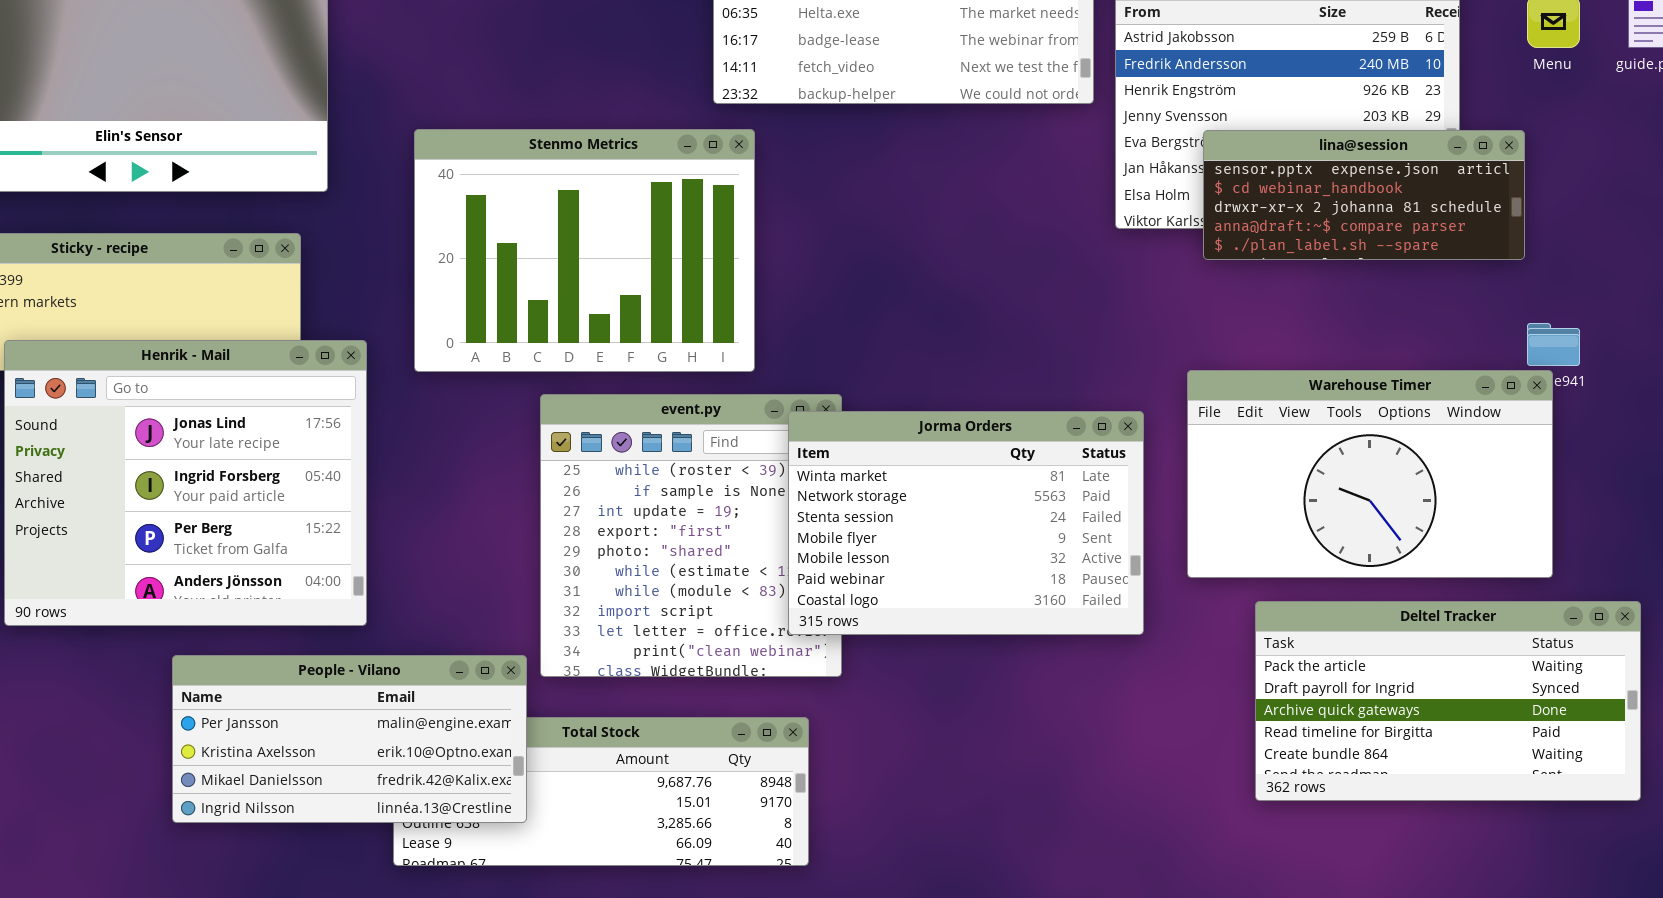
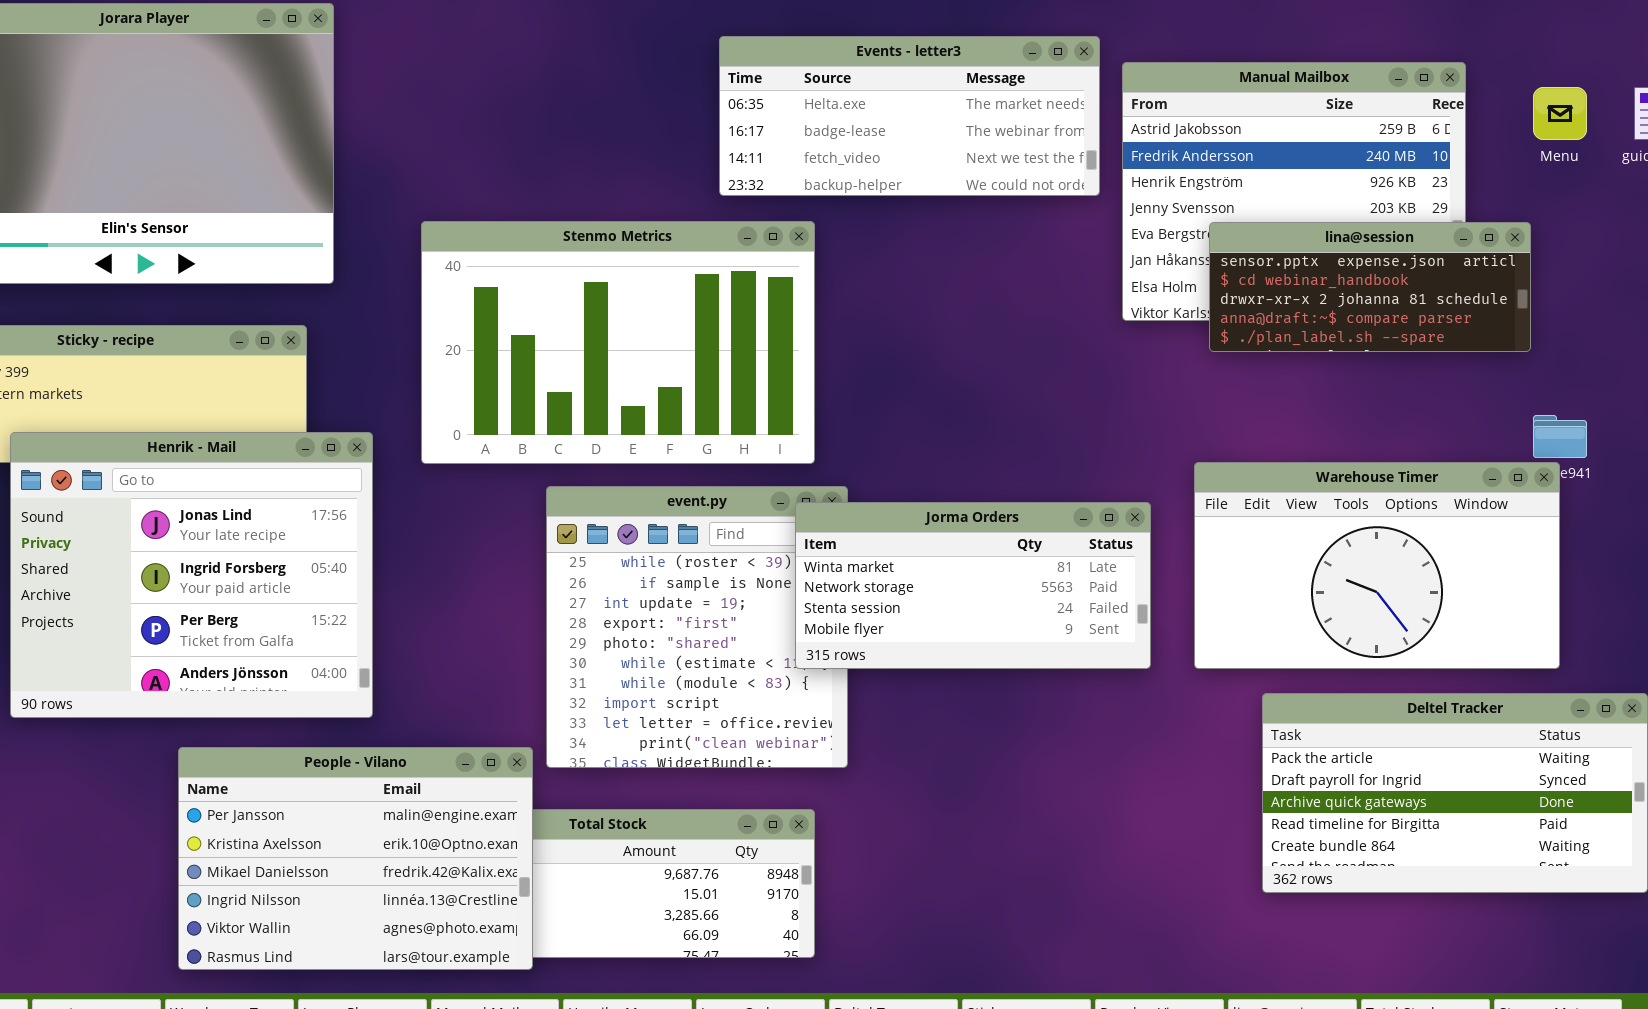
Stenmo Metrics: [414,129,755,372] -> [421,221,815,464], resized
Jorma Orders: [788,411,1144,635] -> [795,502,1151,669], resized
People - Vilano: [172,655,527,823] -> [178,747,533,970], resized

